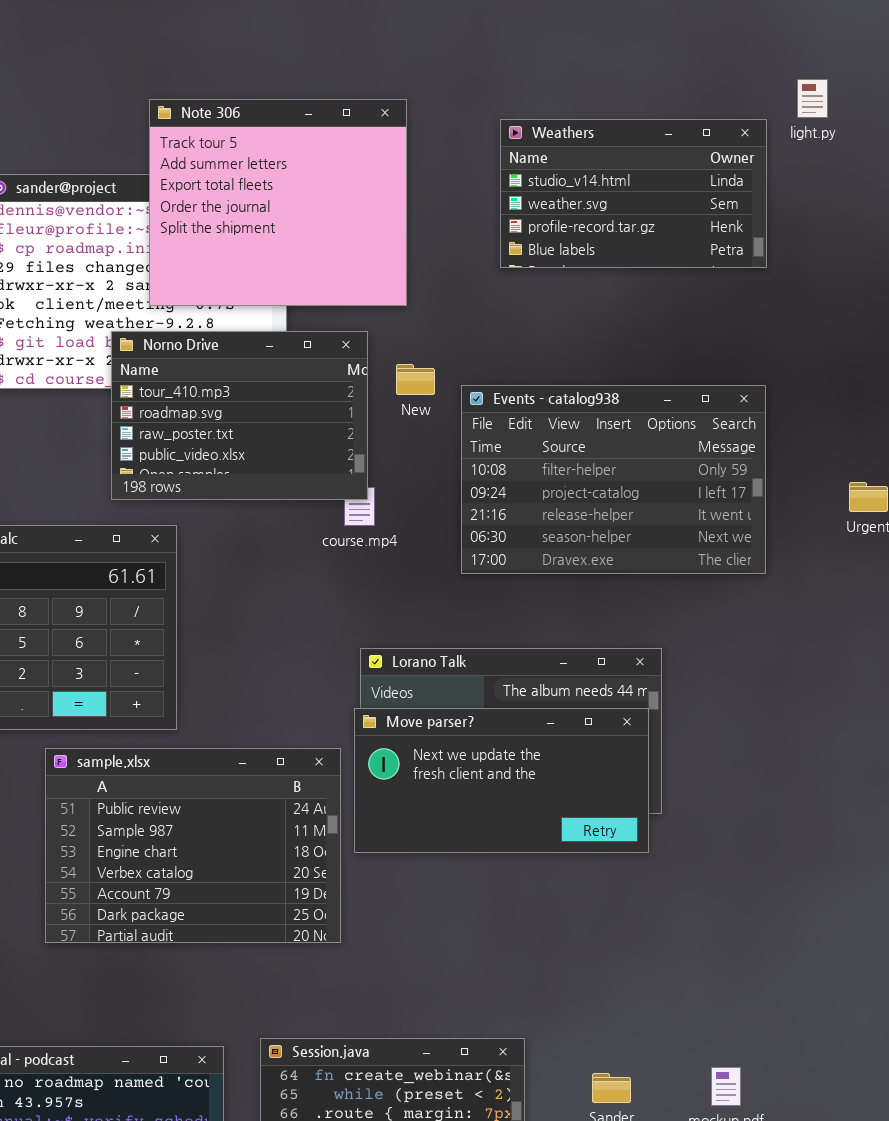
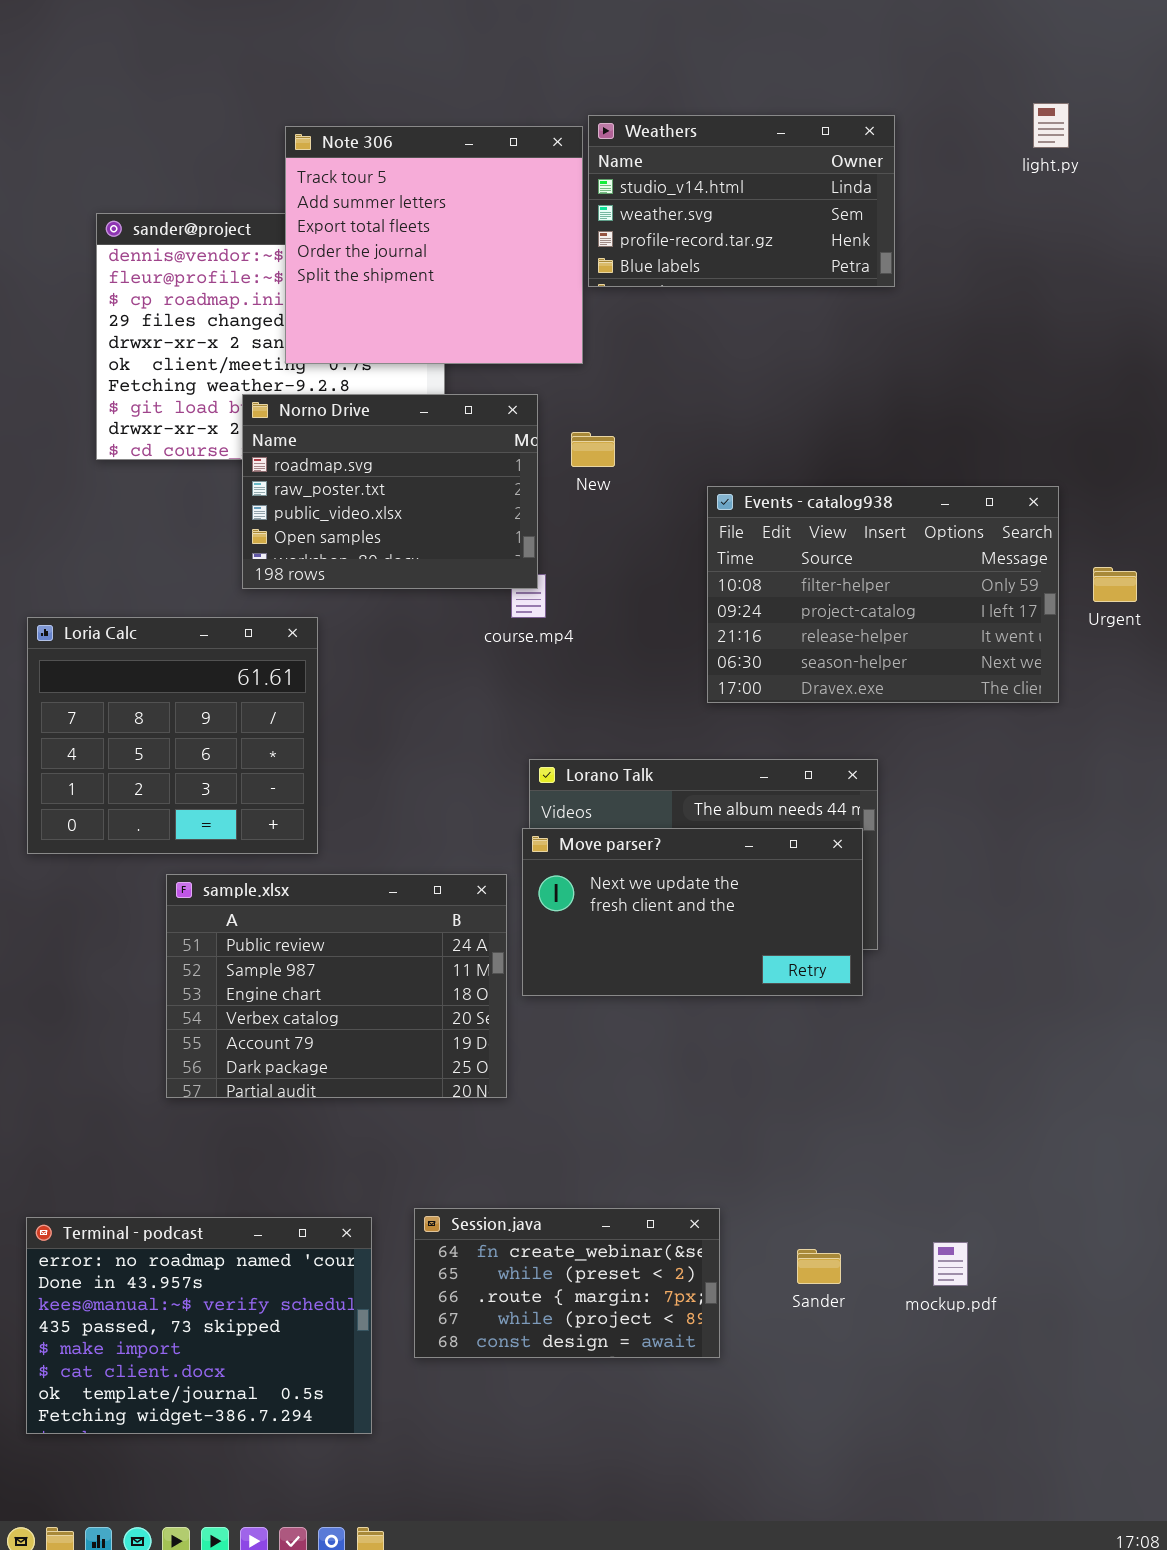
Weathers: [500,119,767,268] -> [588,115,895,287], moved
Norno Drive: [111,331,368,500] -> [242,394,538,589], scrolled down 1 row
Events - catalog938: [461,385,766,574] -> [707,486,1059,703], moved

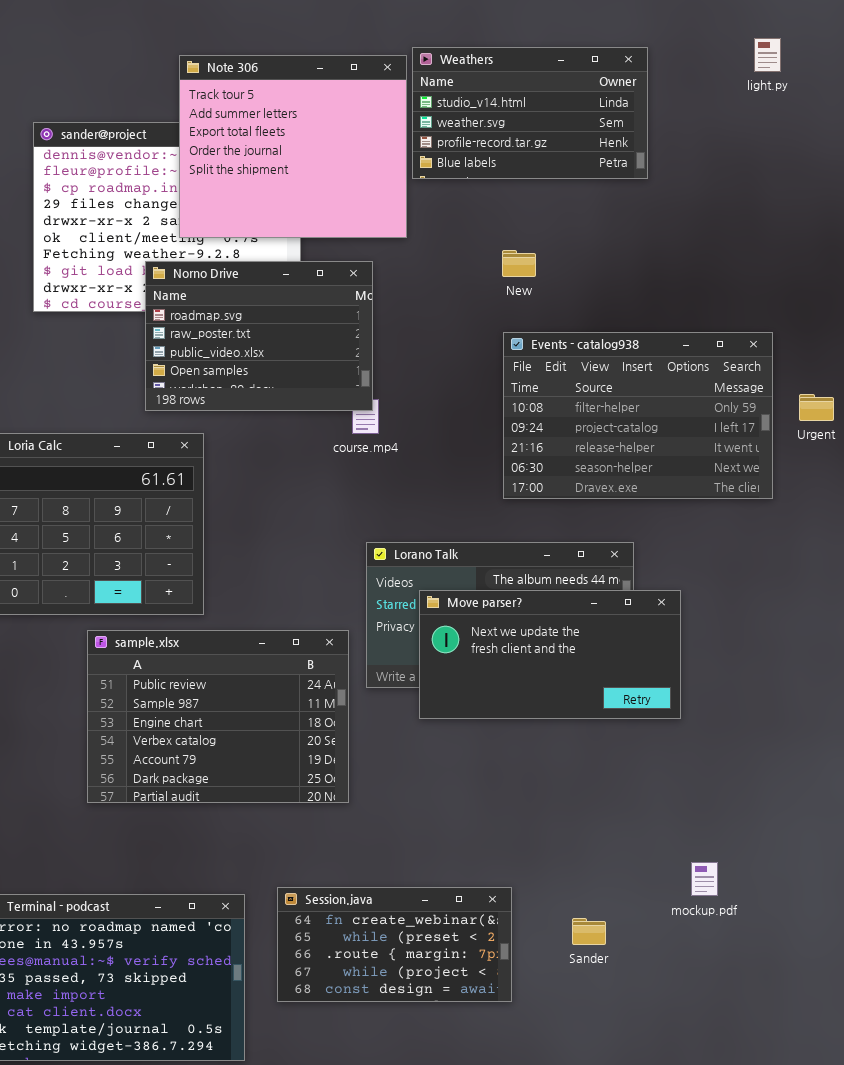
New: [571,432,615,467] -> [502,250,536,277], moved
Move parser?: [522,828,863,996] -> [419,590,681,719], moved
mockup.pdf: [933,1242,968,1286] -> [691,862,718,896], moved

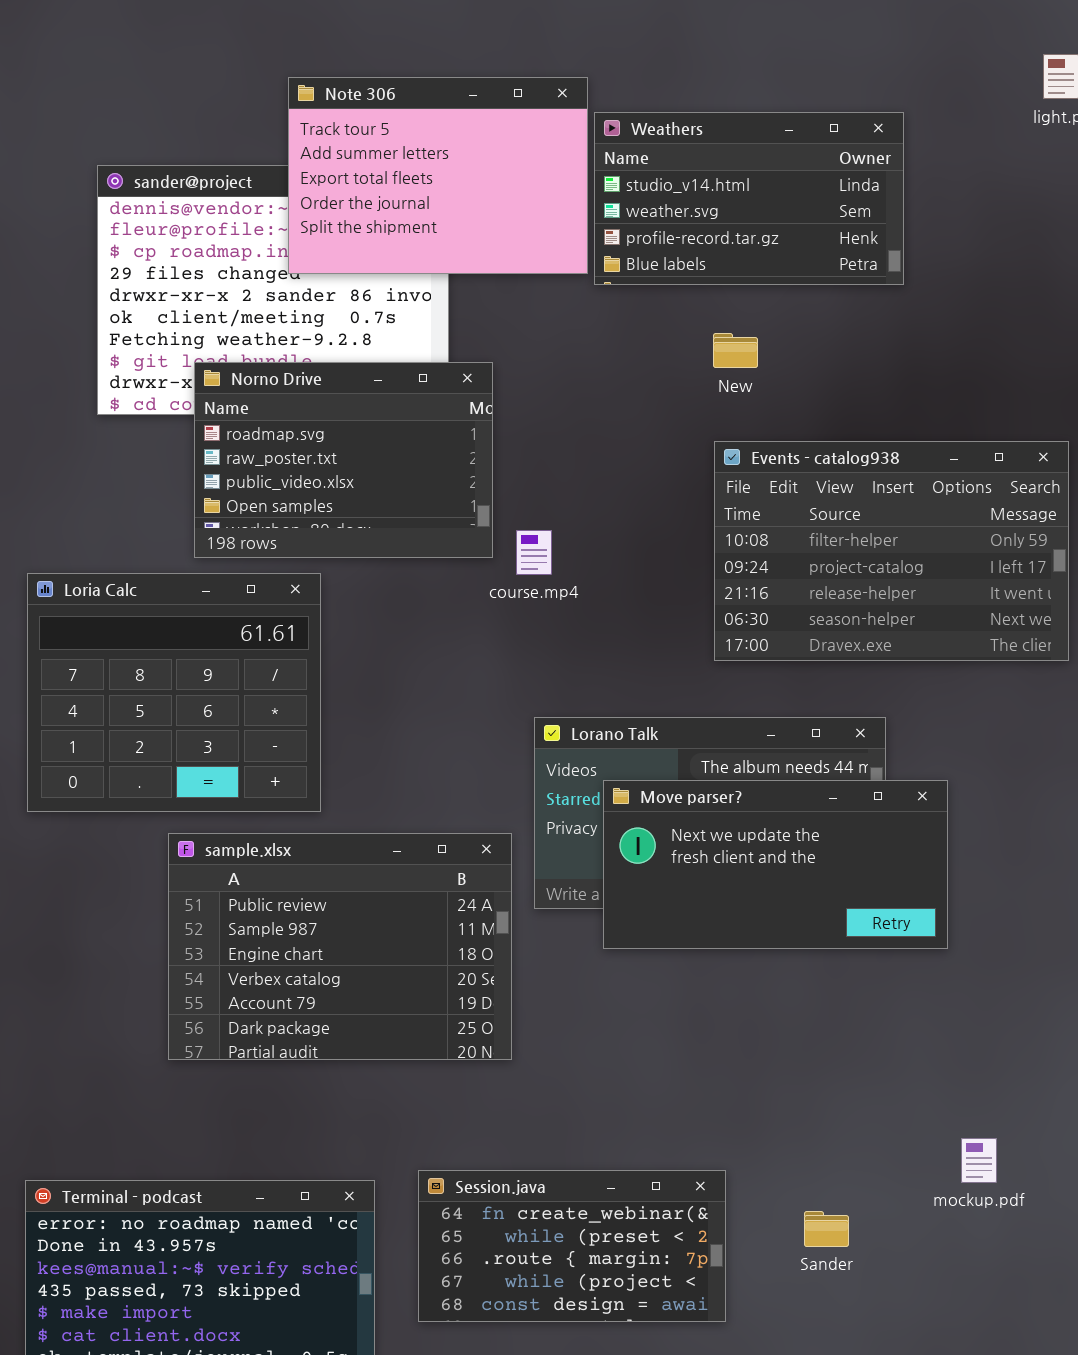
Weathers: [412,47,648,179] -> [594,112,904,285], moved
Note 306: [179,55,407,238] -> [288,77,588,274], resized
Norno Drive: [145,261,373,411] -> [194,362,493,558], moved

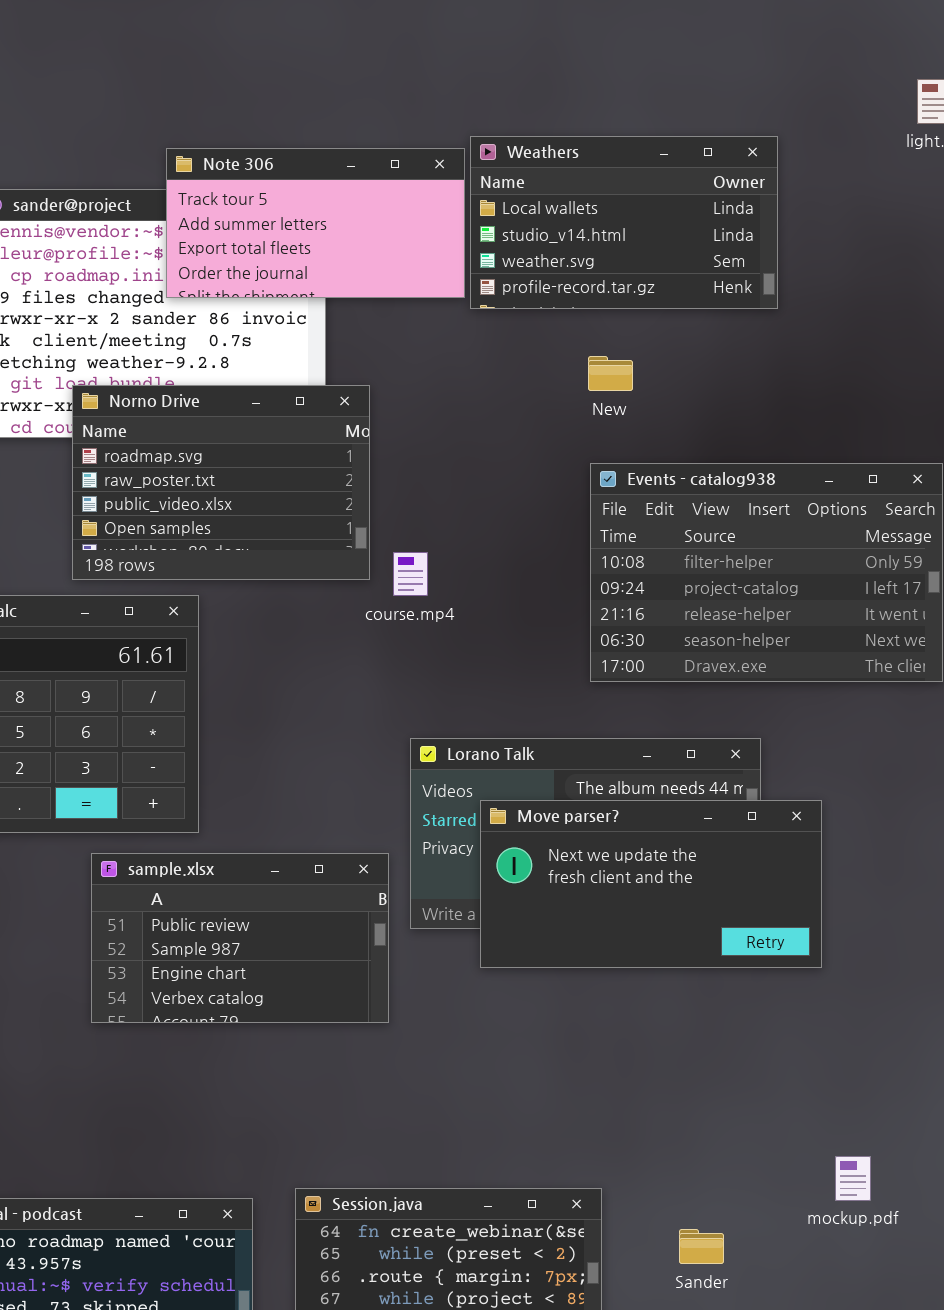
Note 306: [288,77,588,274] -> [166,148,465,298], resized
Weathers: [594,112,904,285] -> [470,136,778,309], scrolled up 1 row
sample.xlsx: [168,833,512,1060] -> [91,853,389,1023], resized

